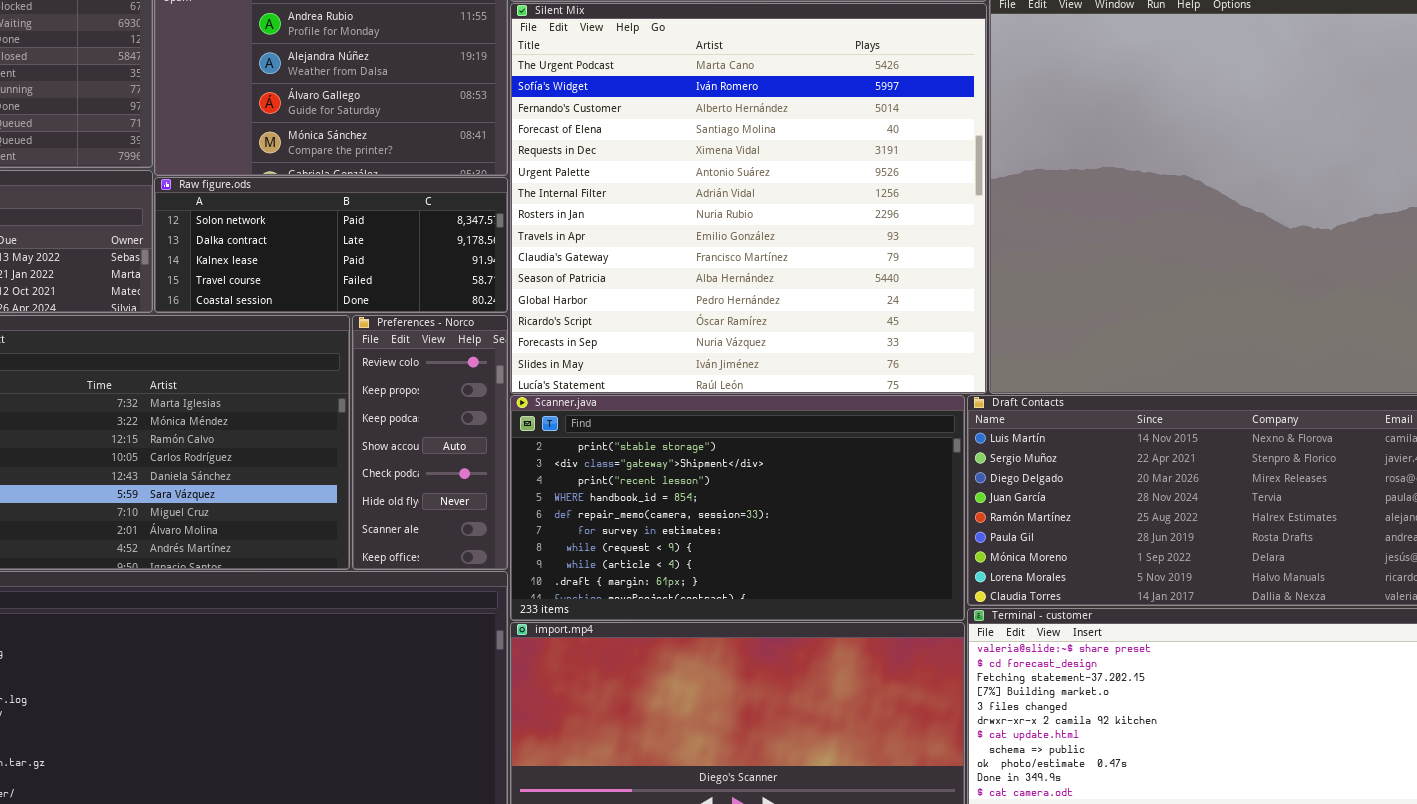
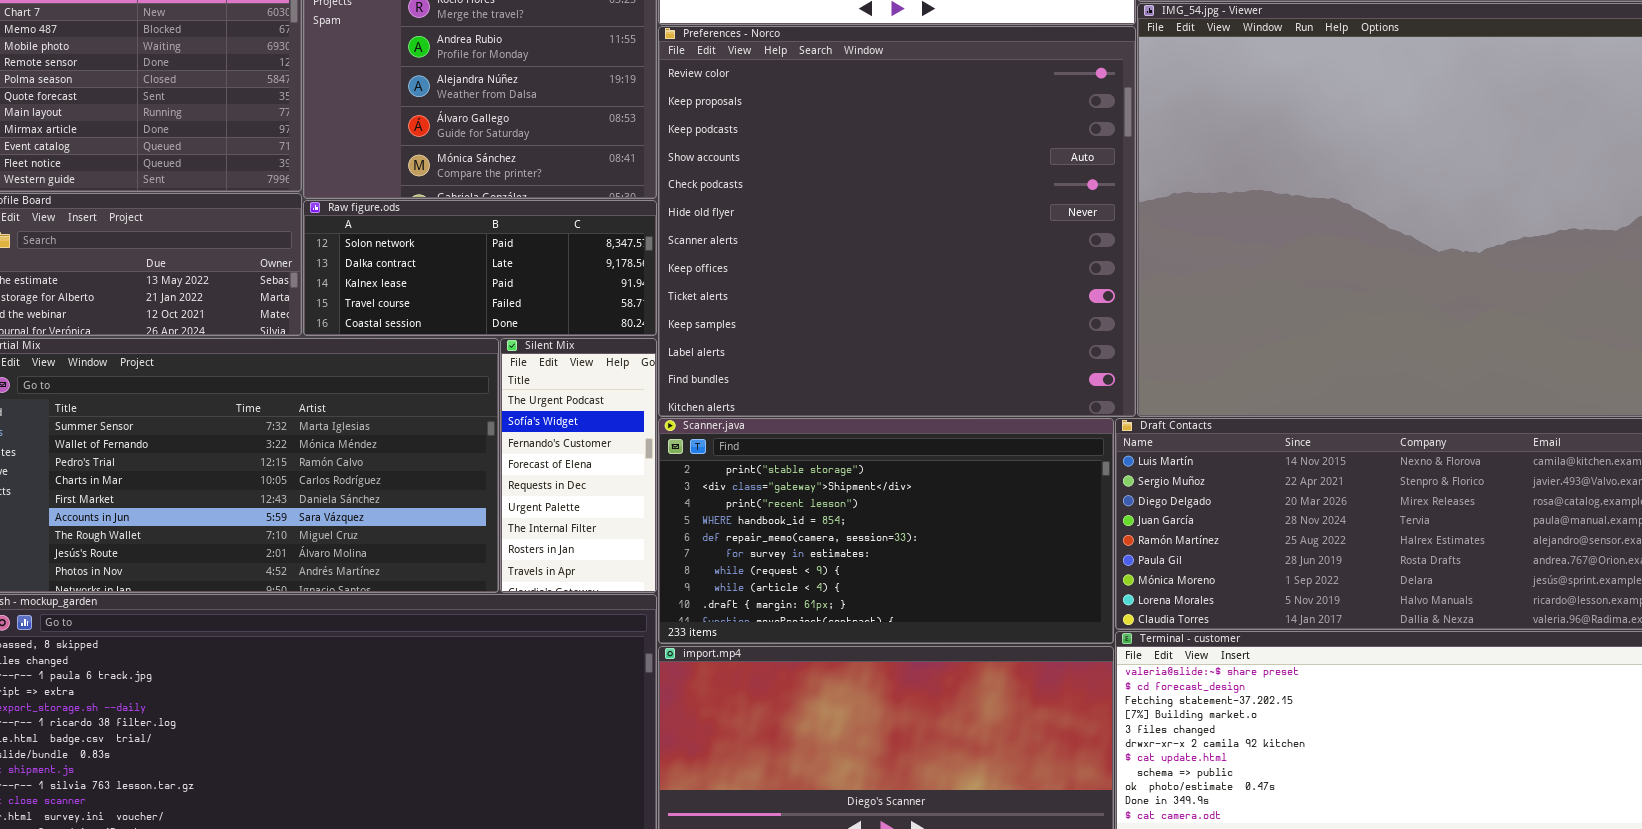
Silent Mix: [510,3,987,394] -> [500,338,657,593], moved, resized
Preferences - Norco: [352,315,508,570] -> [658,26,1136,417], moved, resized

